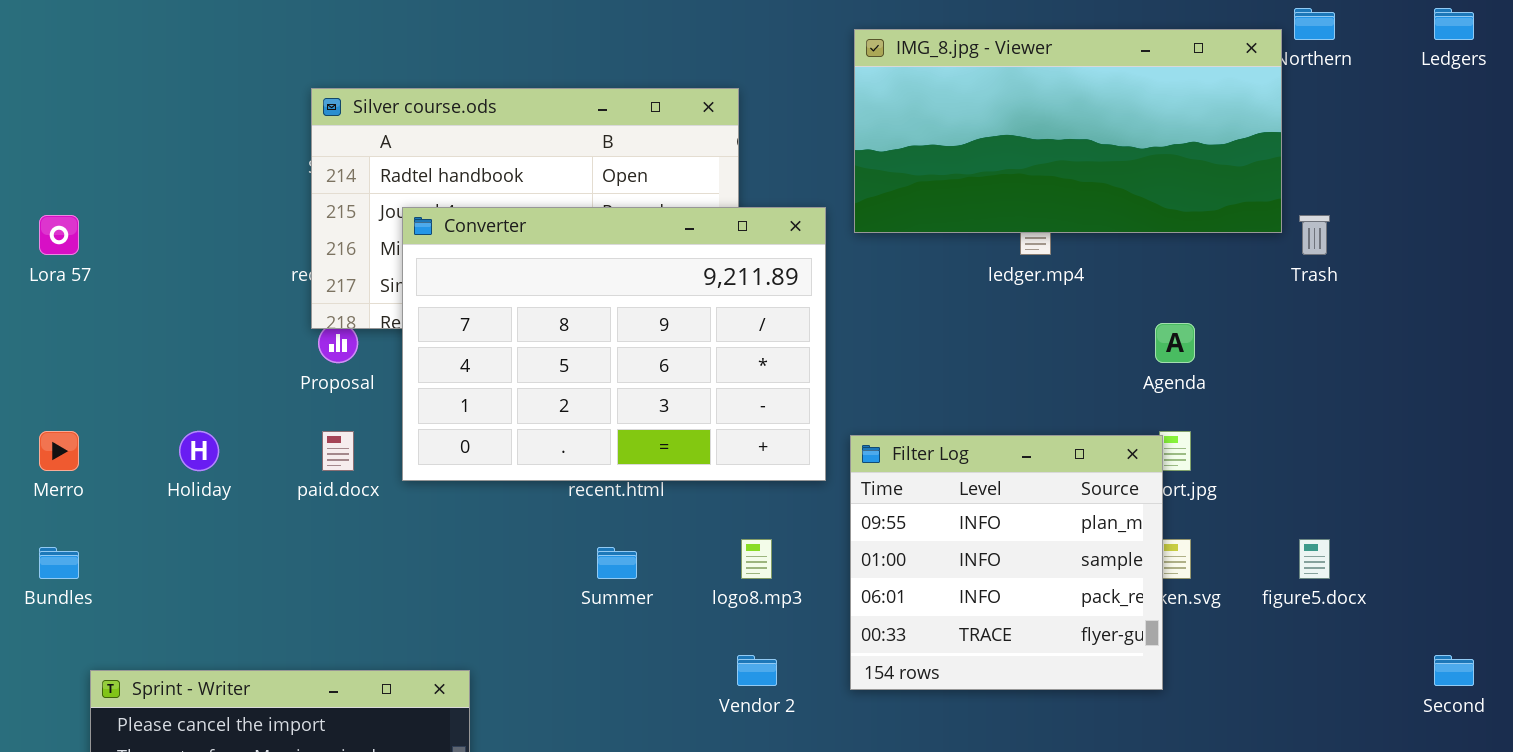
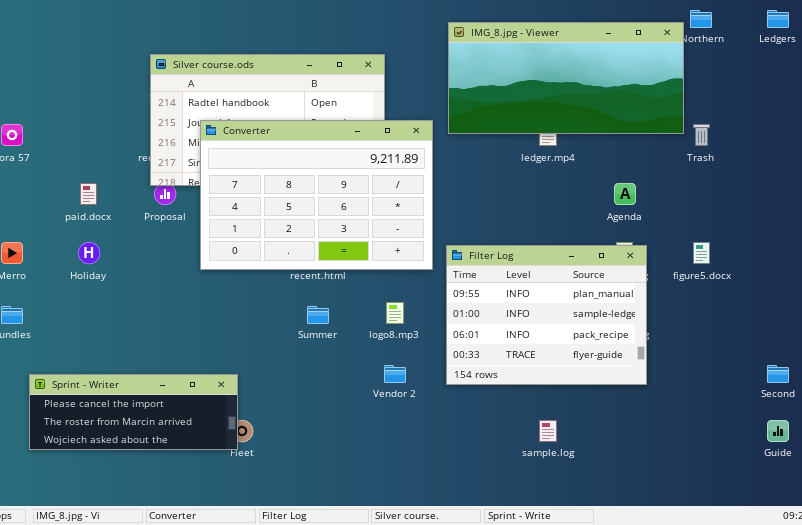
paid.docx: [322,431,354,471] -> [80,183,97,205], moved
Filter Log: [850,435,1163,690] -> [446,245,647,385], resized
figure5.docx: [1299,539,1330,579] -> [693,242,710,264], moved

